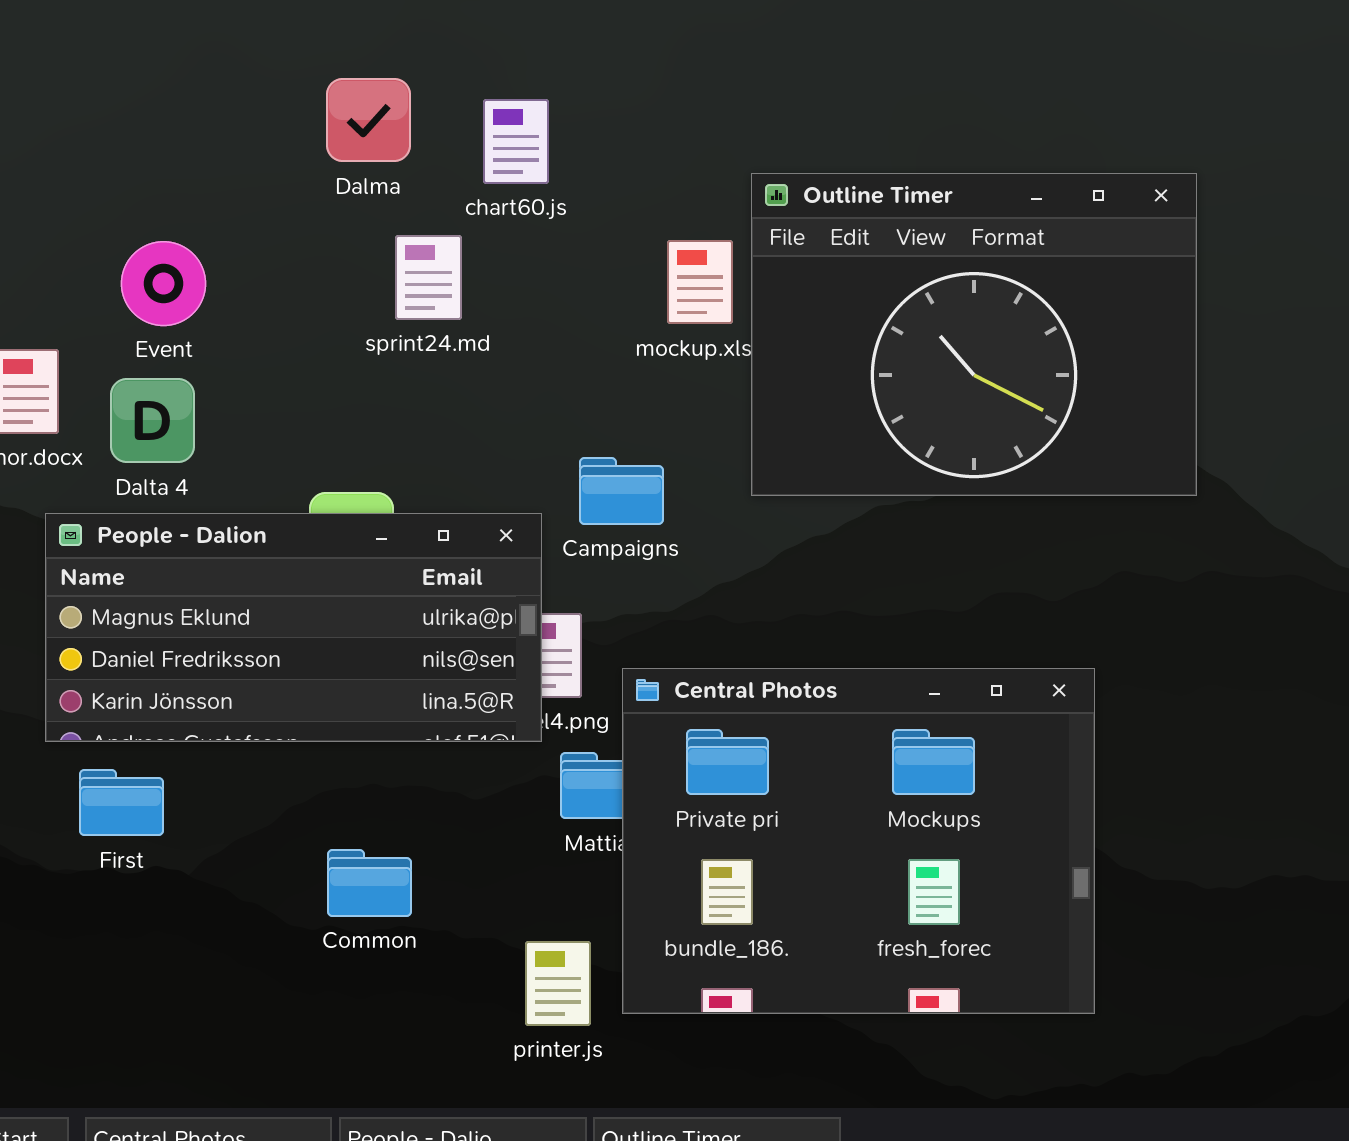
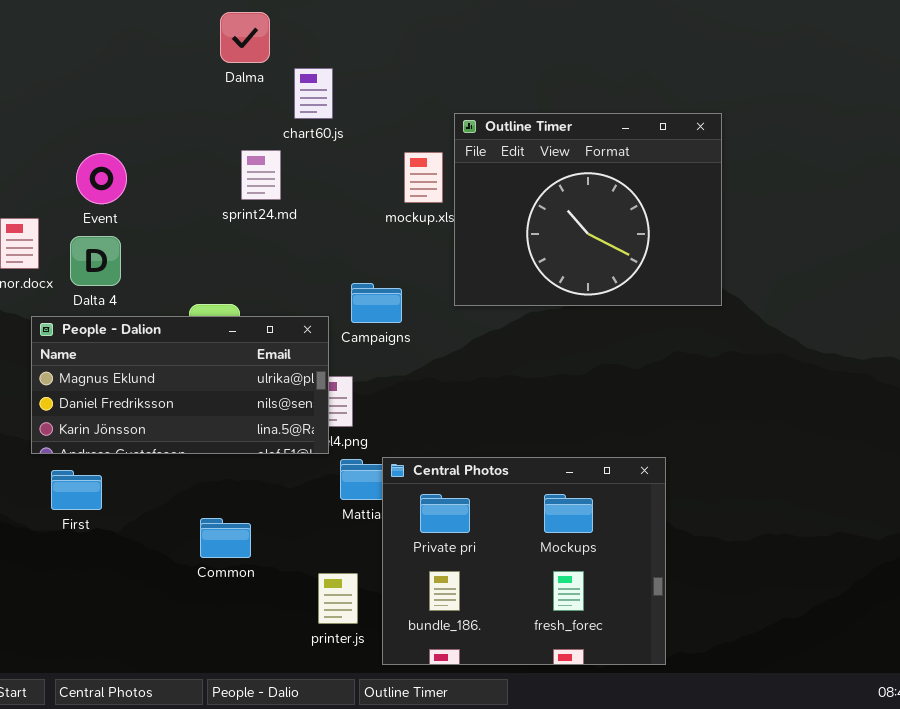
Dalma: [326,78,411,162] -> [220,12,270,63], moved
Central Photos: [622,668,1095,1014] -> [382,457,666,665], moved

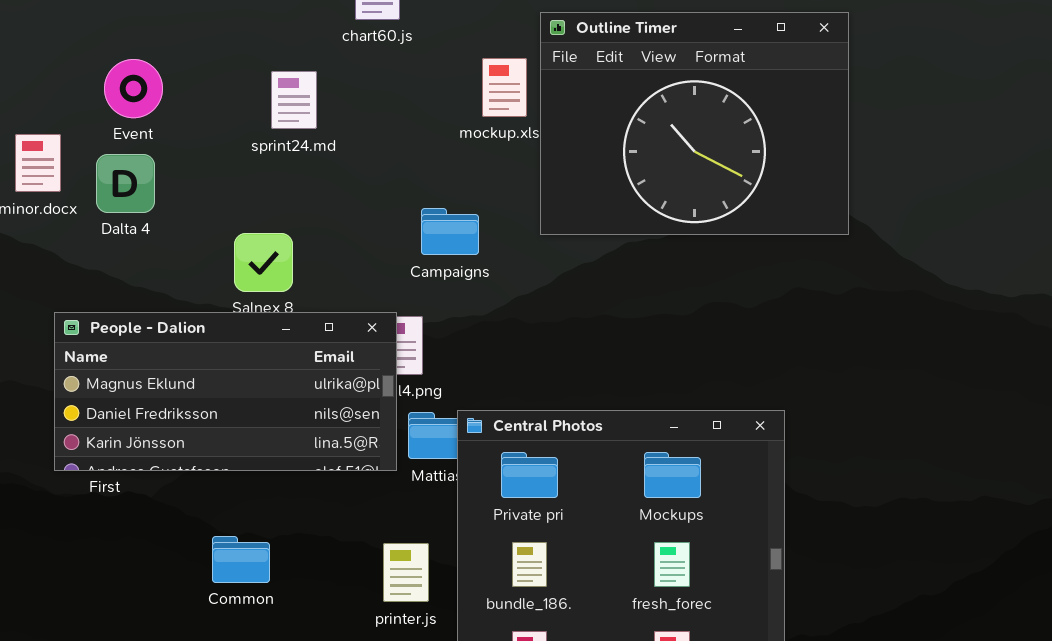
sprint24.md: [241,150,281,200] -> [271,71,317,129], moved
People - Dalion: [31,316,329,454] -> [54,312,397,471], moved
Common: [200,518,251,558] -> [212,536,270,583], moved

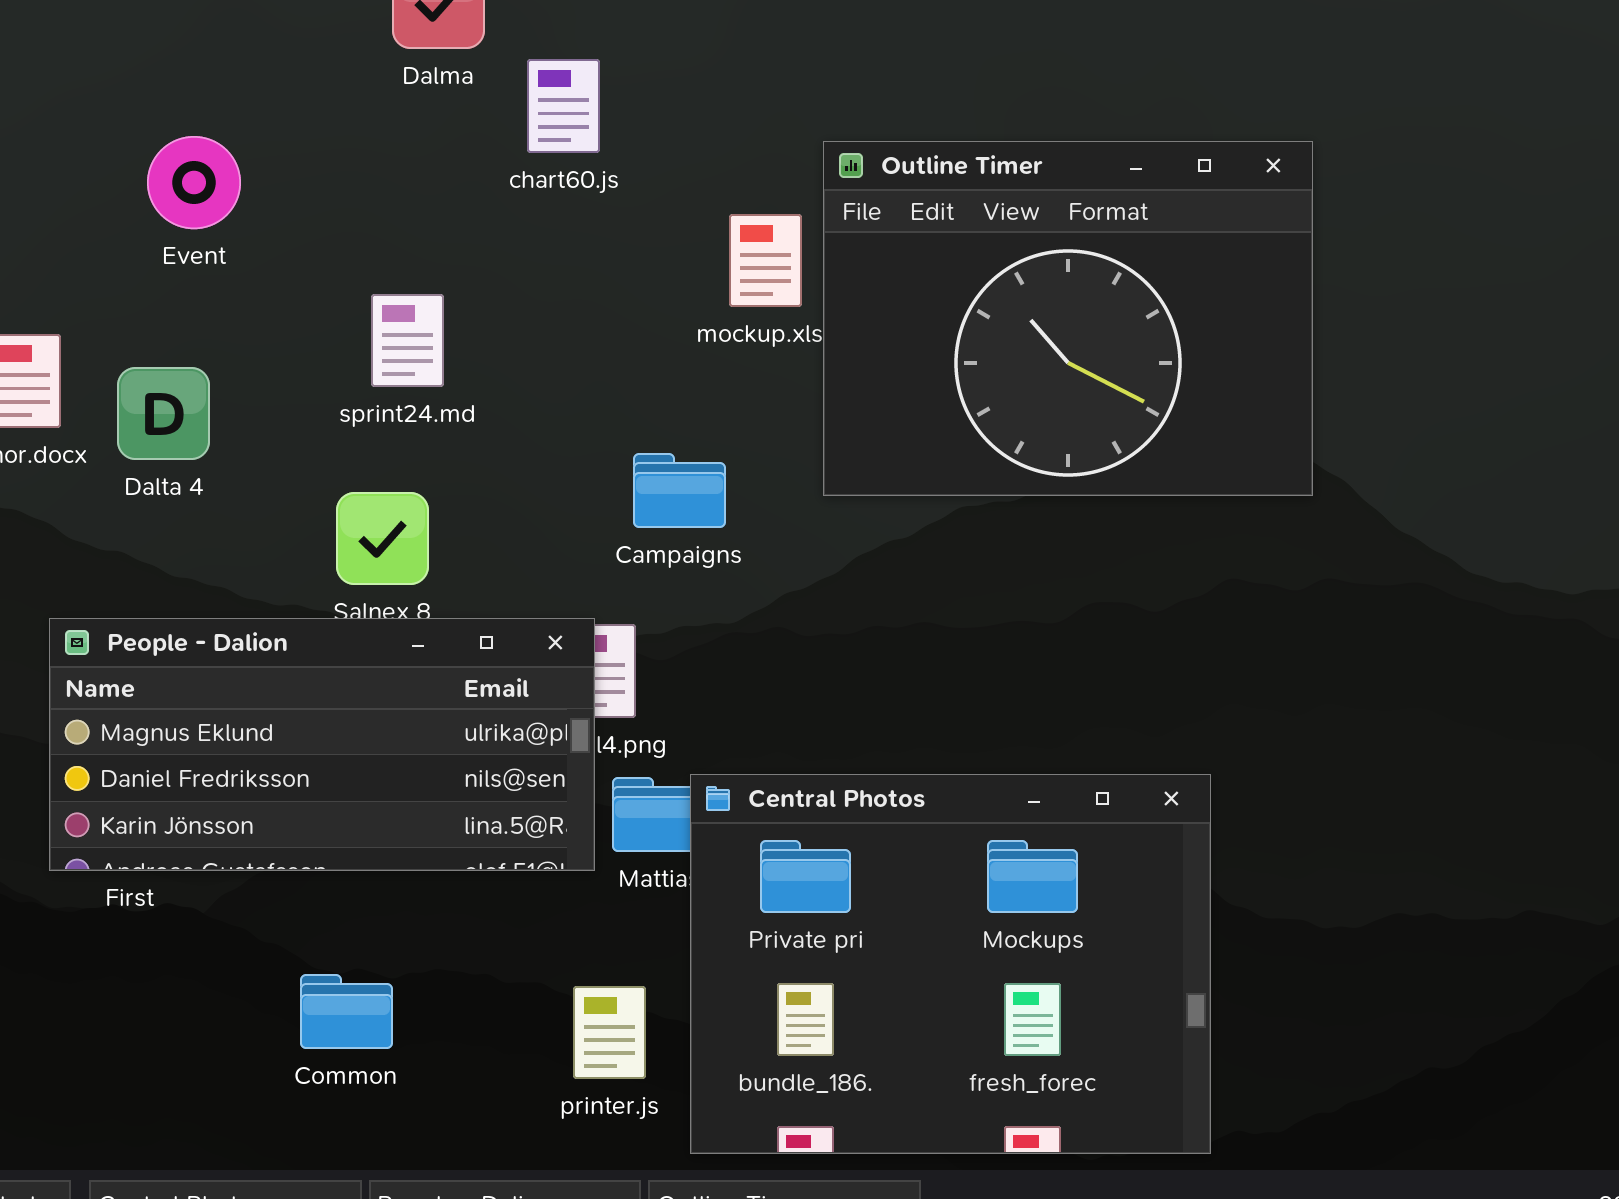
Event: [104,59,163,118] -> [147,136,241,229], moved
sprint24.md: [271,71,317,129] -> [371,294,444,387], moved

